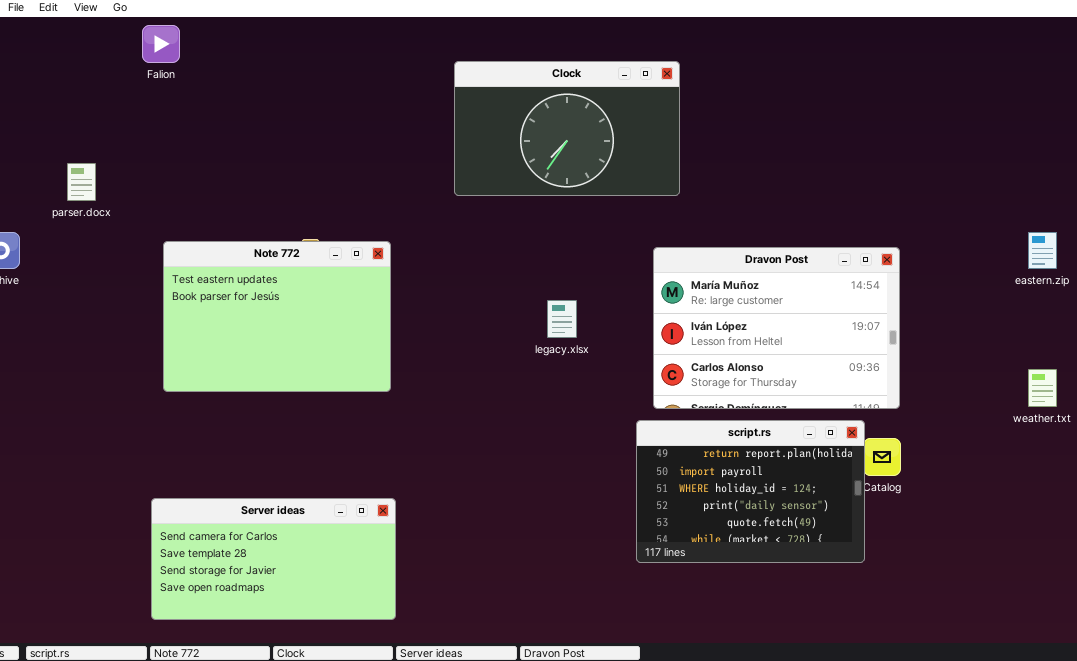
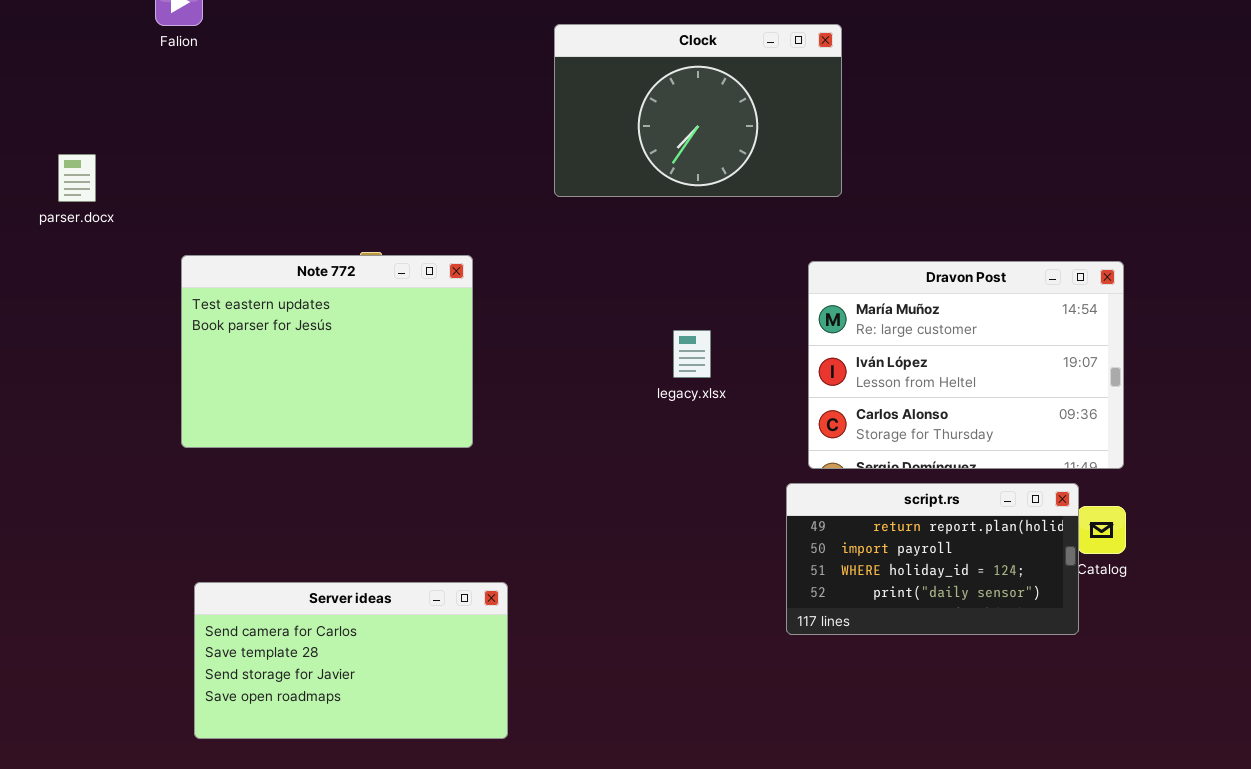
script.rs: [636,420,865,563] -> [786,483,1079,635], resized
Server ideas: [151,498,396,620] -> [194,582,508,739], moved

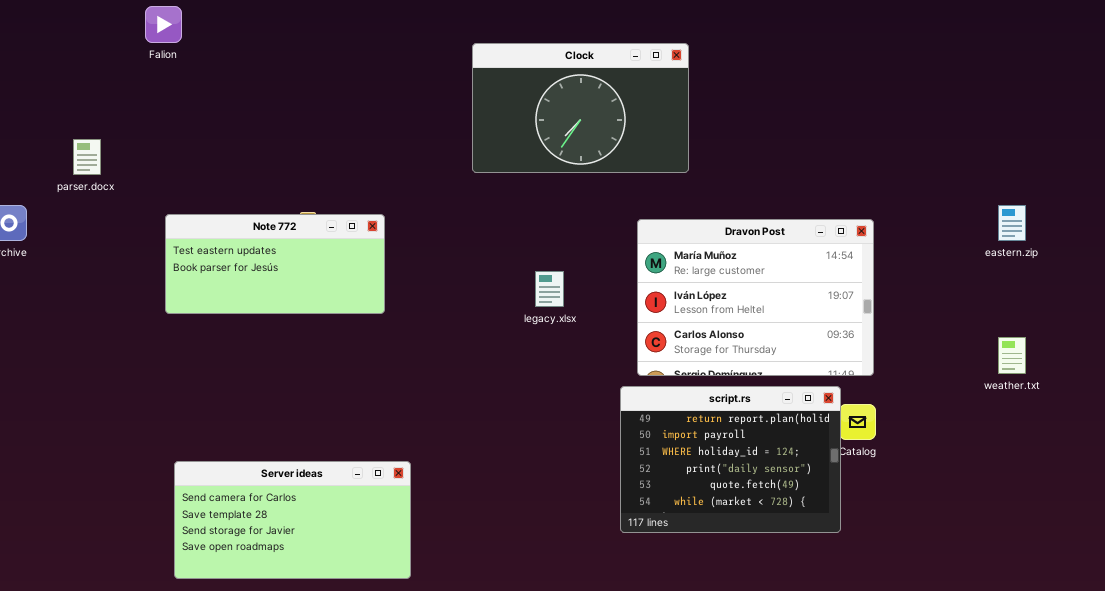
Clock: [554,24,842,197] -> [472,43,689,173], moved
Note 772: [181,255,473,448] -> [165,214,385,314], resized
script.rs: [786,483,1079,635] -> [620,386,841,533], resized

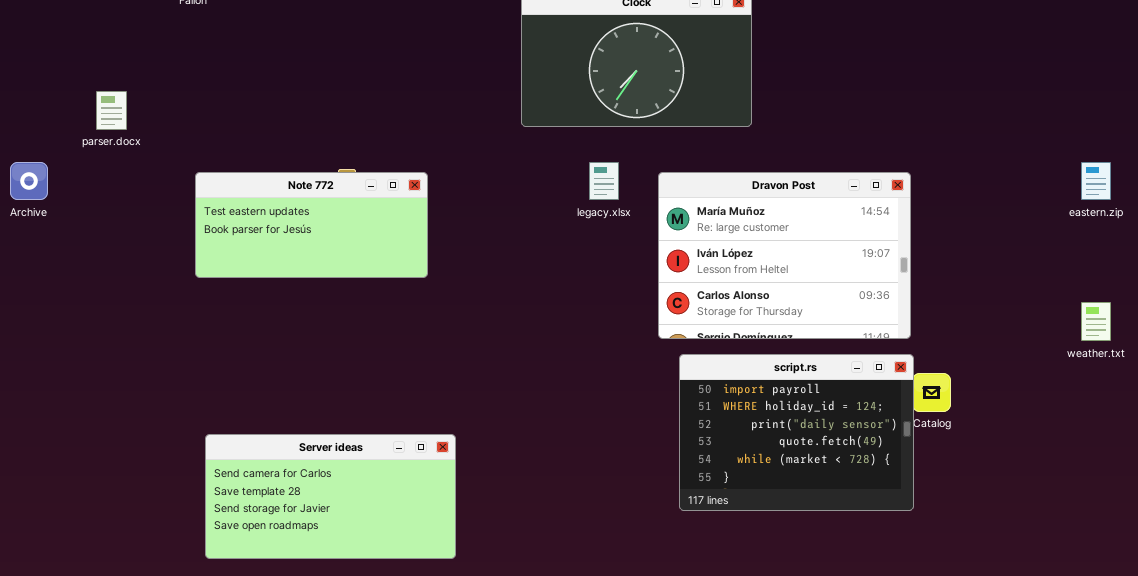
Dravon Post: [637,219,874,376] -> [658,172,911,339], moved
legacy.xlsx: [535,271,564,307] -> [589,162,619,200], moved
script.rs: [620,386,841,533] -> [679,354,914,511], scrolled down 1 row

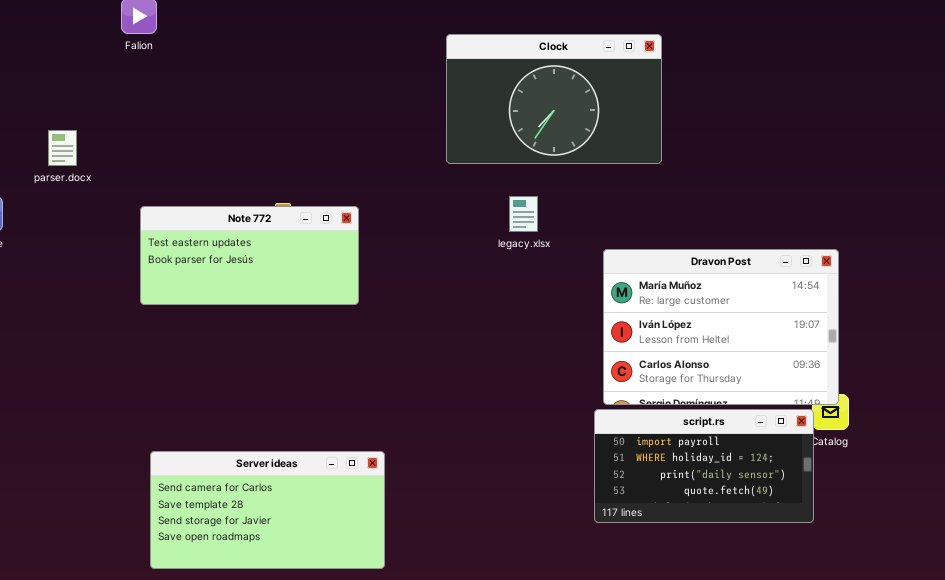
Dravon Post: [658,172,911,339] -> [603,249,839,405], moved
script.rs: [679,354,914,511] -> [594,409,814,523], resized

